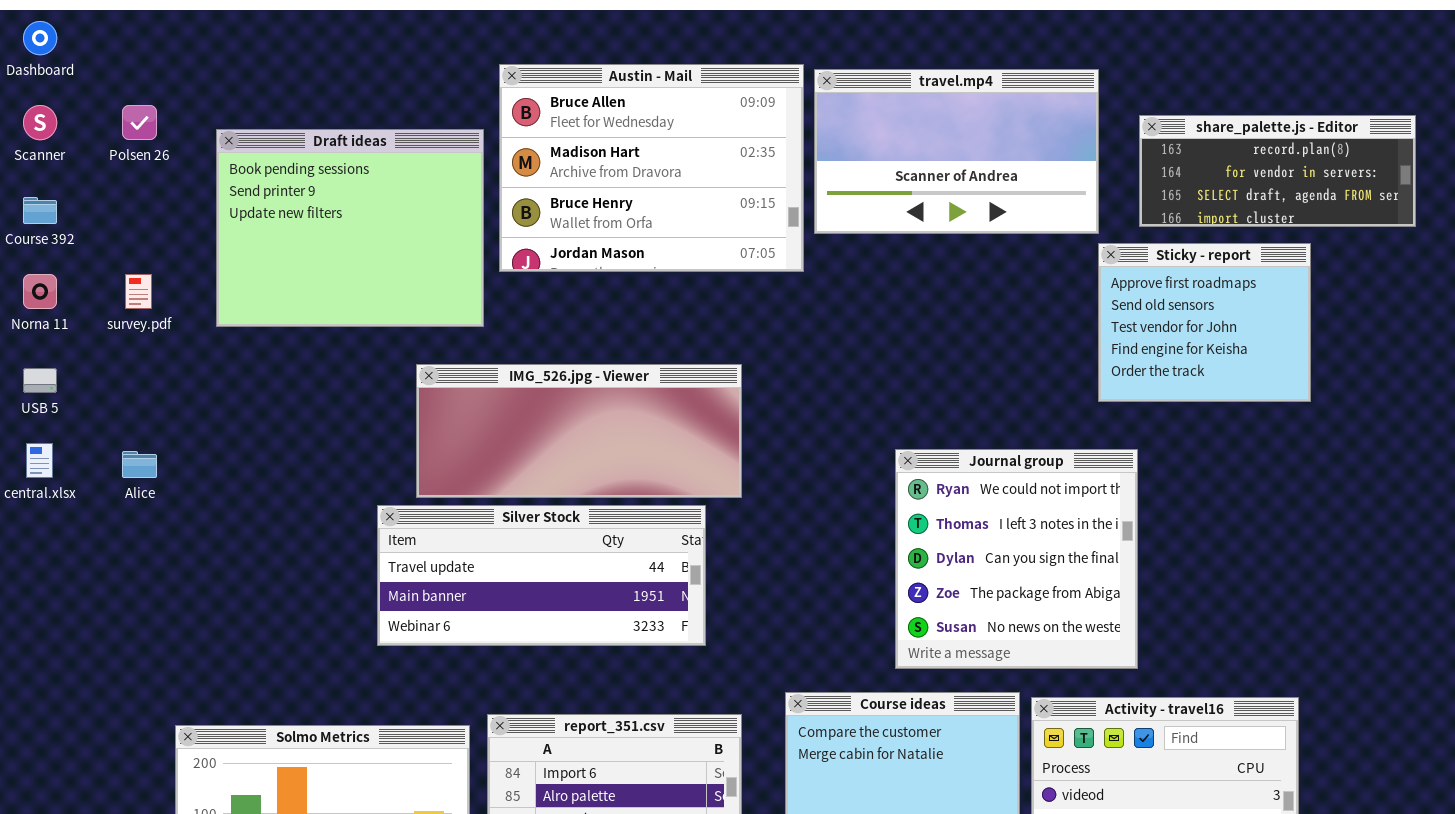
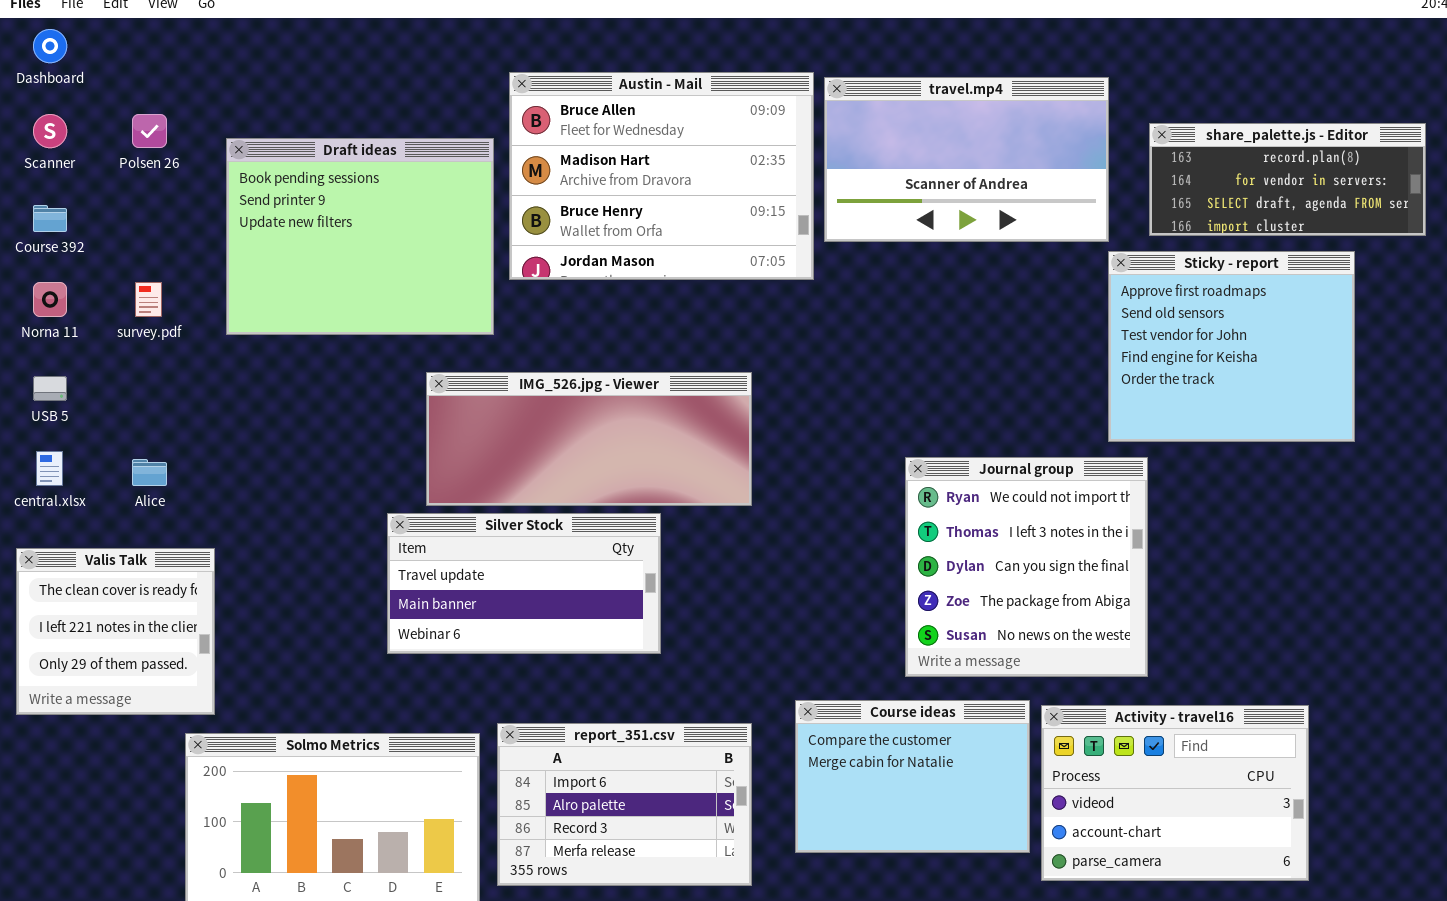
Sticky - report: [1098,243,1311,402] -> [1108,251,1355,442], resized
Silver Stock: [377,505,706,646] -> [387,513,661,654], resized
Valis Talk: none -> [16,548,215,715], opened

